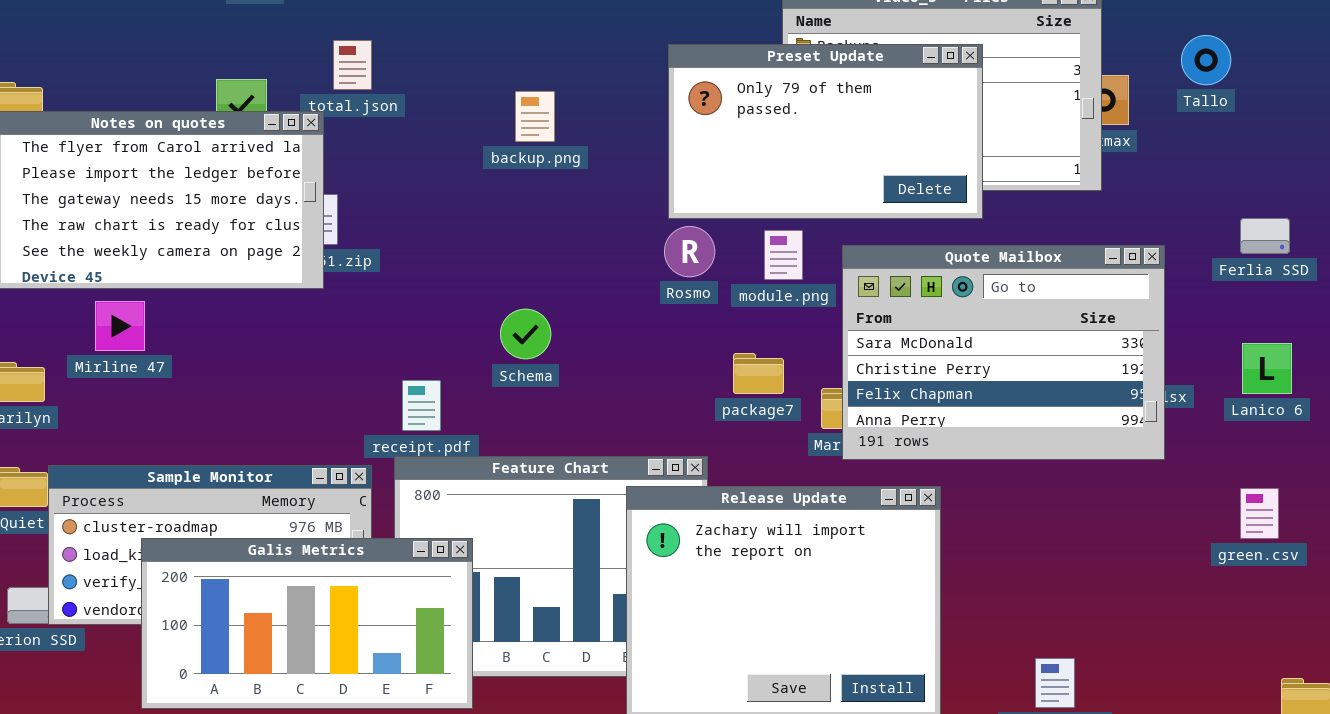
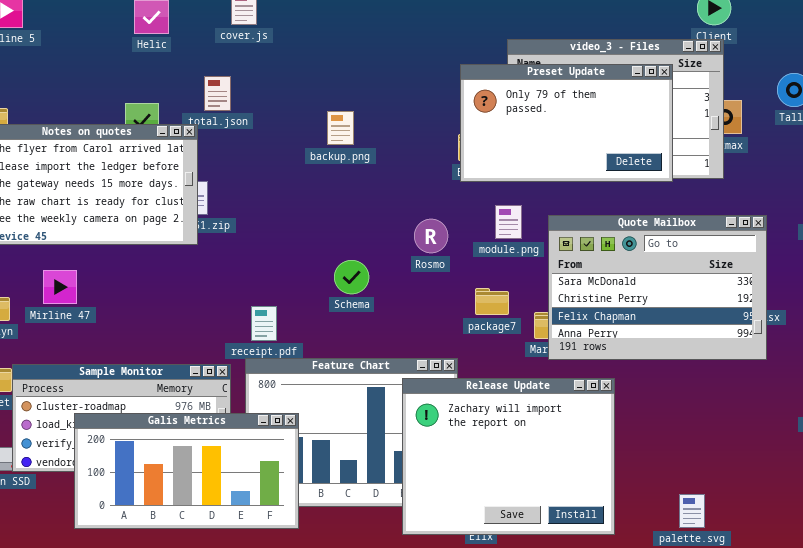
Preset Update: [668,44,983,219] -> [460,64,673,182], moved
Rosmo: [664,226,715,277] -> [414,219,448,253], moved
Mirline 47: [95,301,145,351] -> [43,270,77,304], moved
Schema: [500,309,551,359] -> [334,260,369,294], moved

